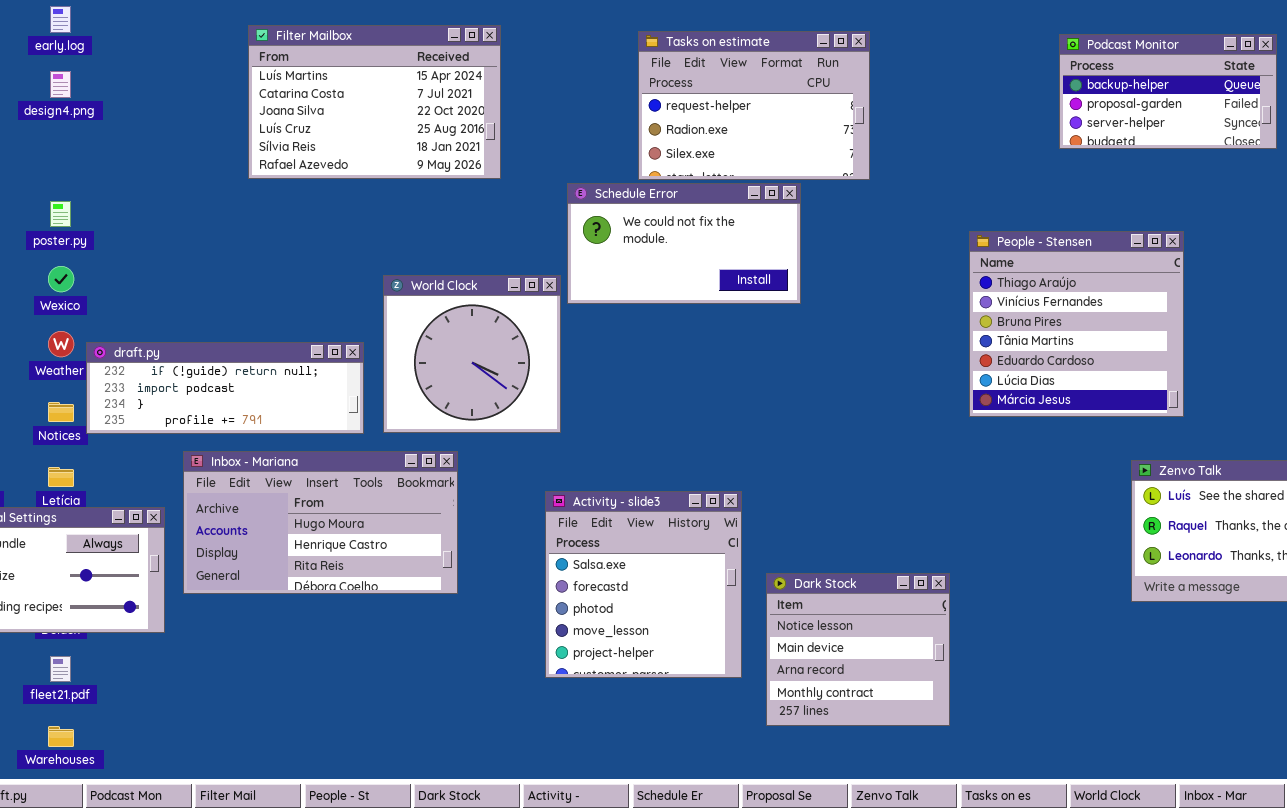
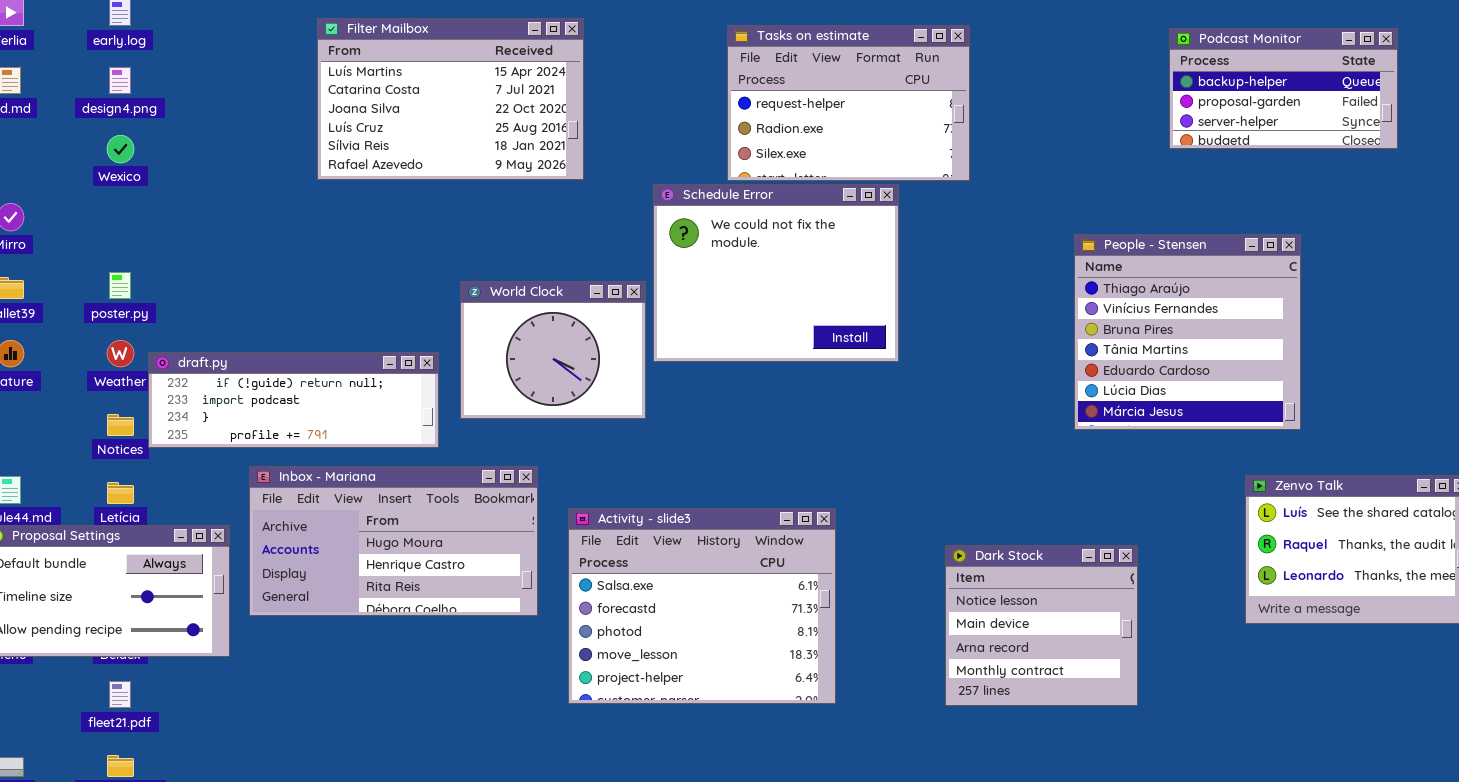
Schedule Error: [567,183,801,304] -> [653,184,899,362], resized
poster.py: [50,201,71,227] -> [109,272,131,299], moved
Wexico: [48,266,74,292] -> [107,135,134,163], moved
World Clock: [383,275,561,433] -> [460,281,646,419], resized
Activity - slide3: [545,491,742,678] -> [568,508,836,704], resized
Dark Stock: [766,573,950,726] -> [945,545,1138,706], moved

